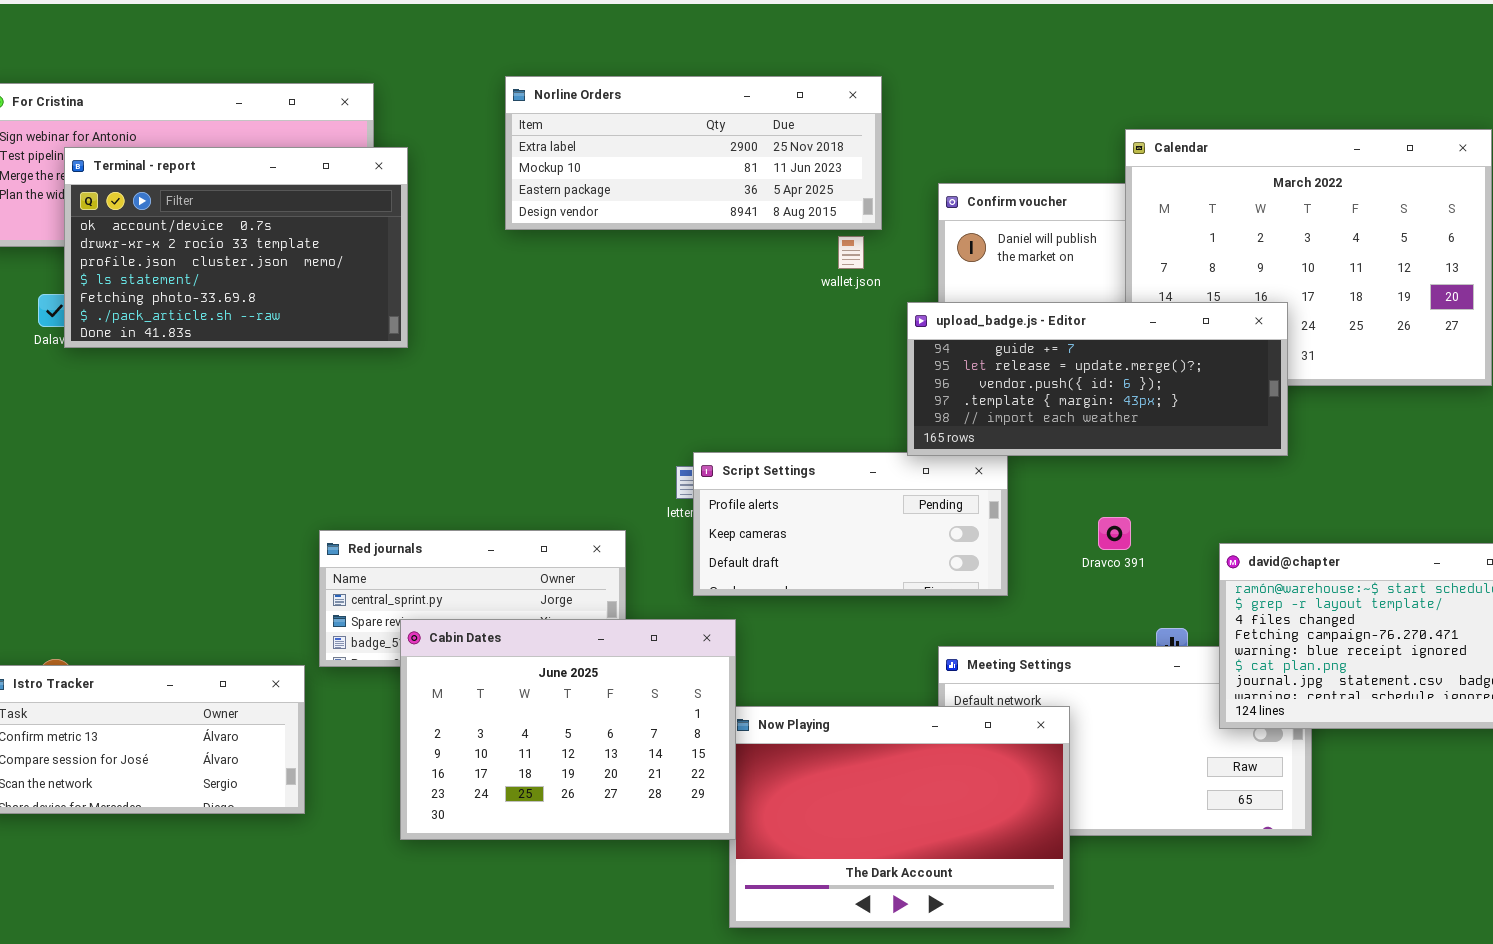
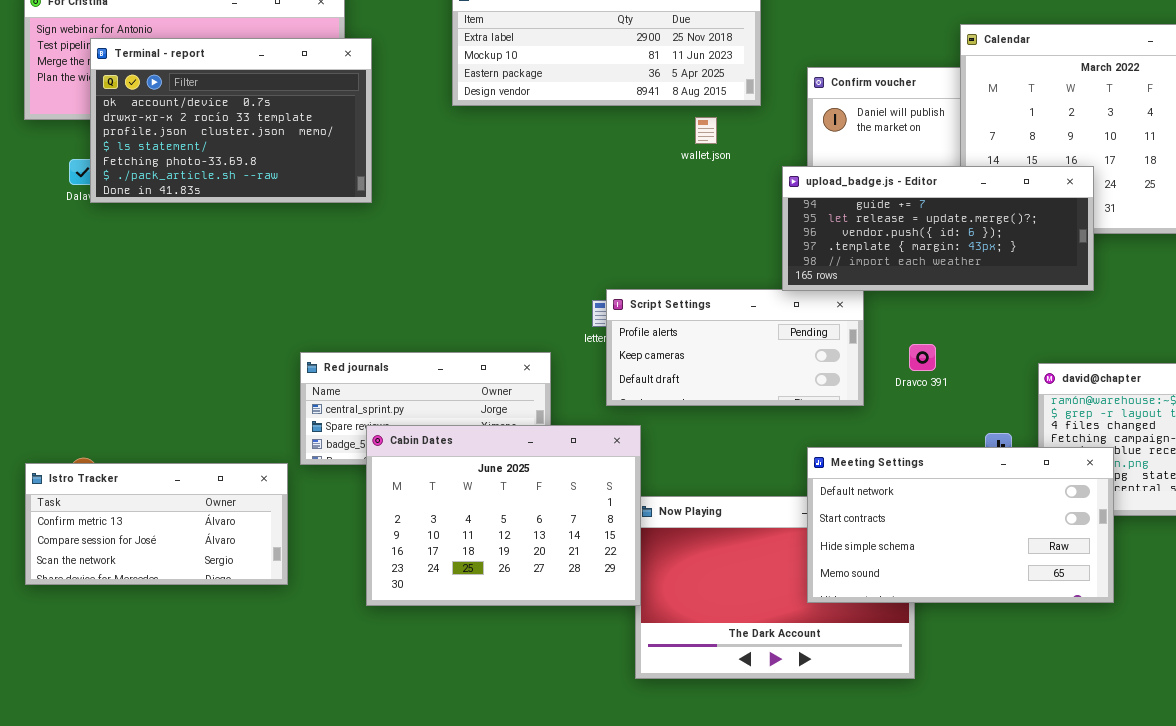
wallet.json: [838,236,864,269] -> [695,117,717,144], moved
Dravco 391: [1098,517,1131,550] -> [909,344,936,371], moved
Meeting Settings: [938,646,1312,836] -> [807,447,1114,603], raised

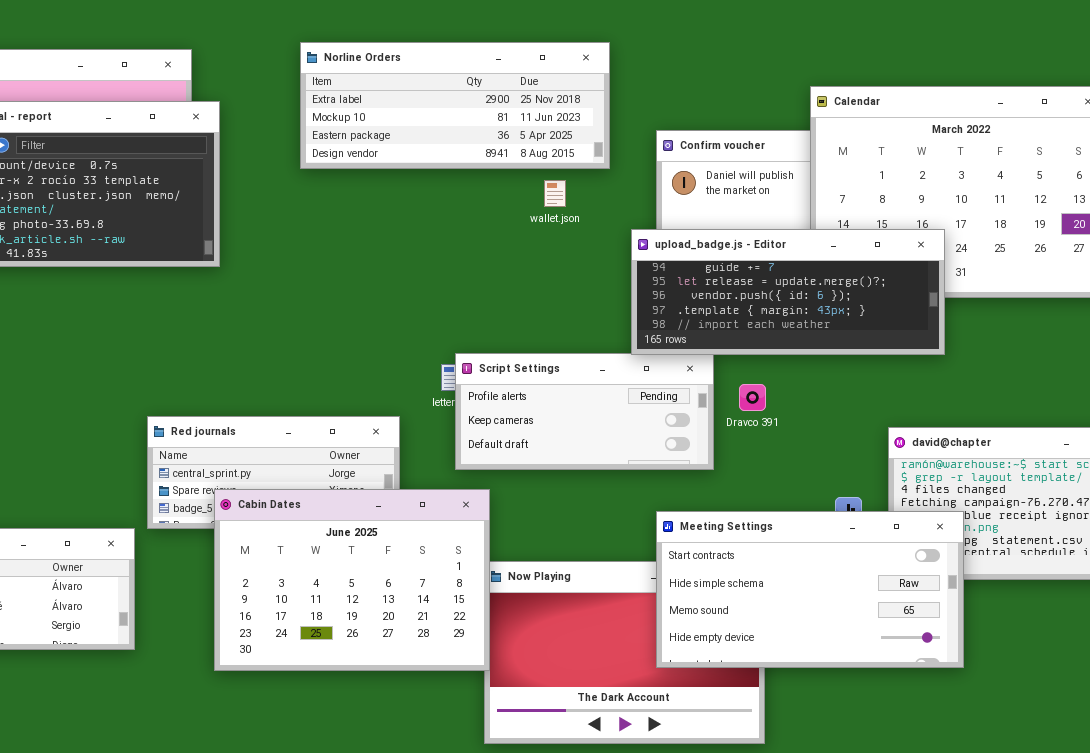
Dravco 391: [909,344,936,371] -> [739,384,766,411], moved
Meeting Settings: [807,447,1114,603] -> [656,511,964,668], scrolled down 1 row

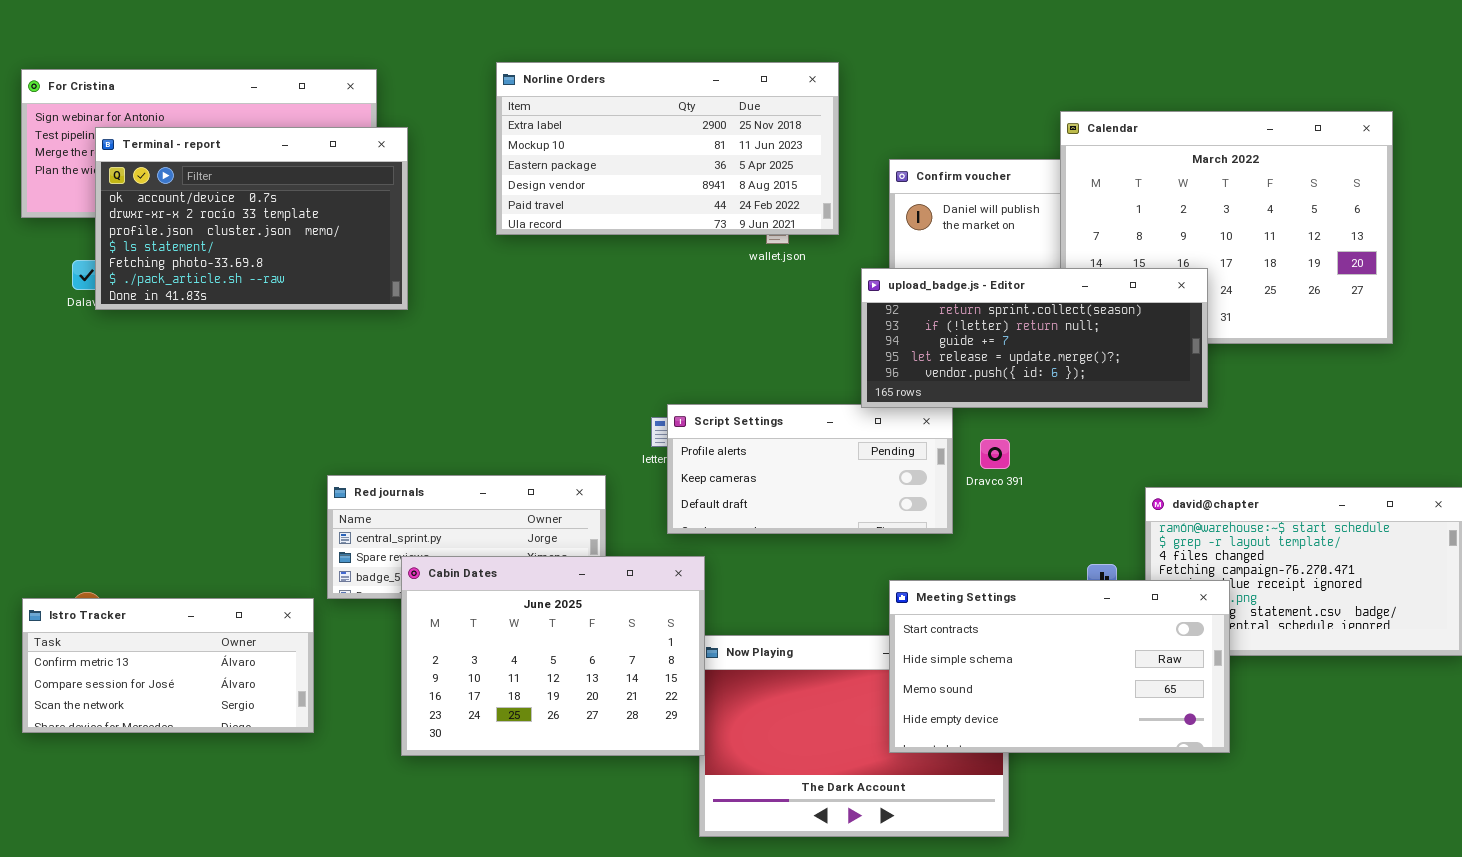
Norline Orders: [300,42,610,169] -> [496,62,839,235], resized
upload_badge.js - Editor: [631,229,945,355] -> [861,268,1208,408], scrolled up 2 rows

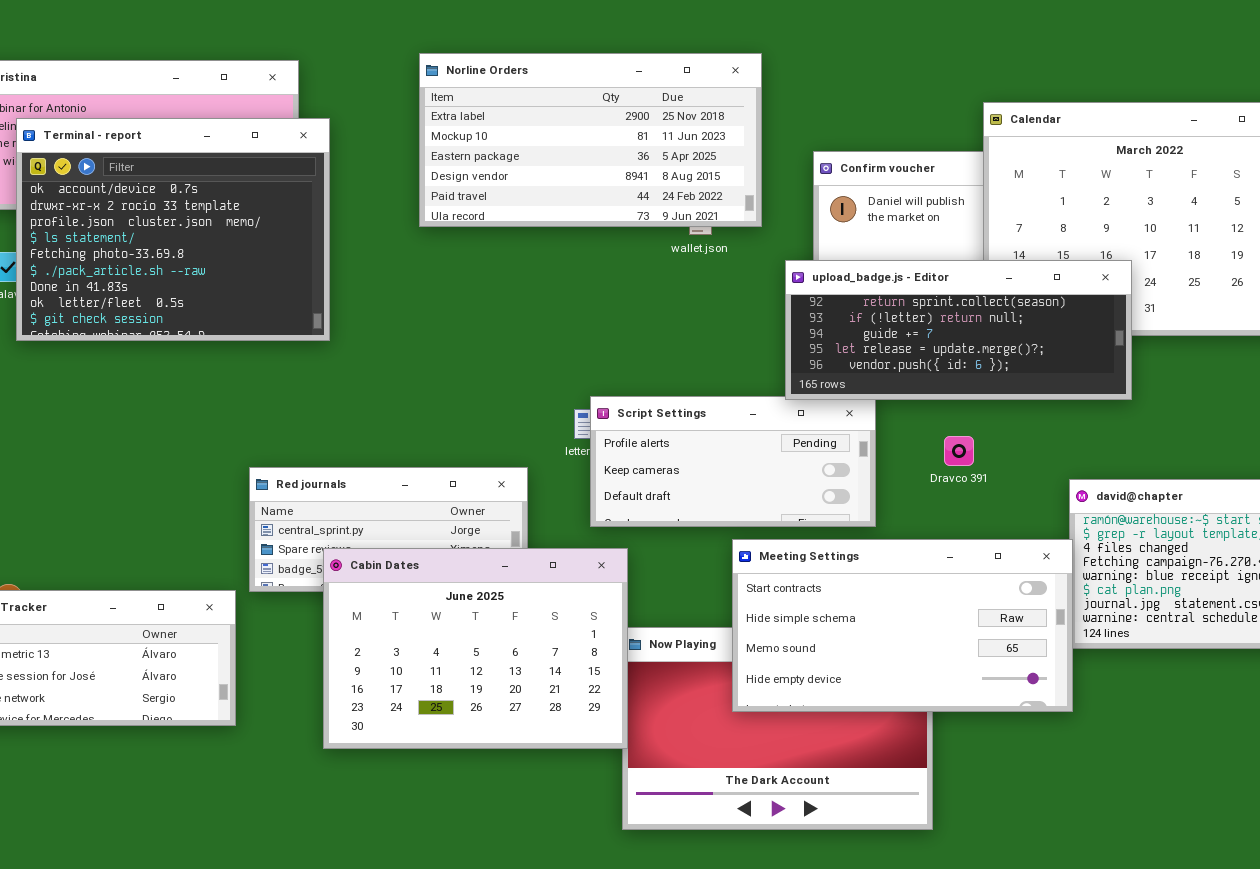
Terminal - report: [95,127,408,310] -> [16,118,330,341], resized
Dravco 391: [980,439,1010,469] -> [944,436,974,466], moved
Meeting Settings: [889,580,1230,753] -> [732,539,1073,712], moved

